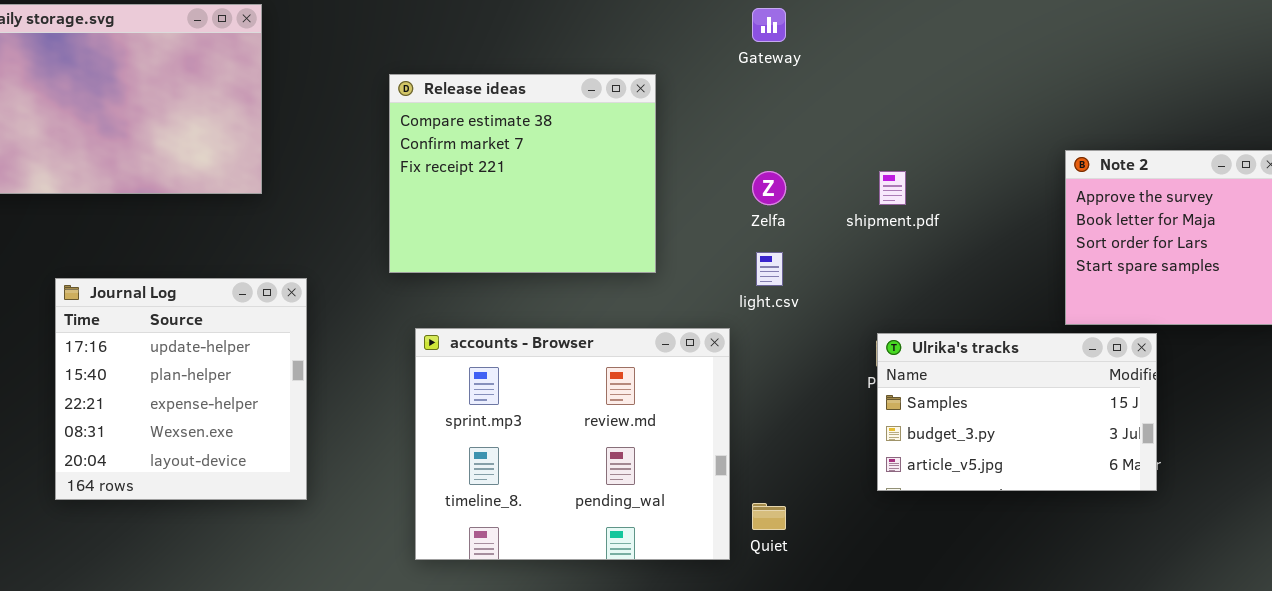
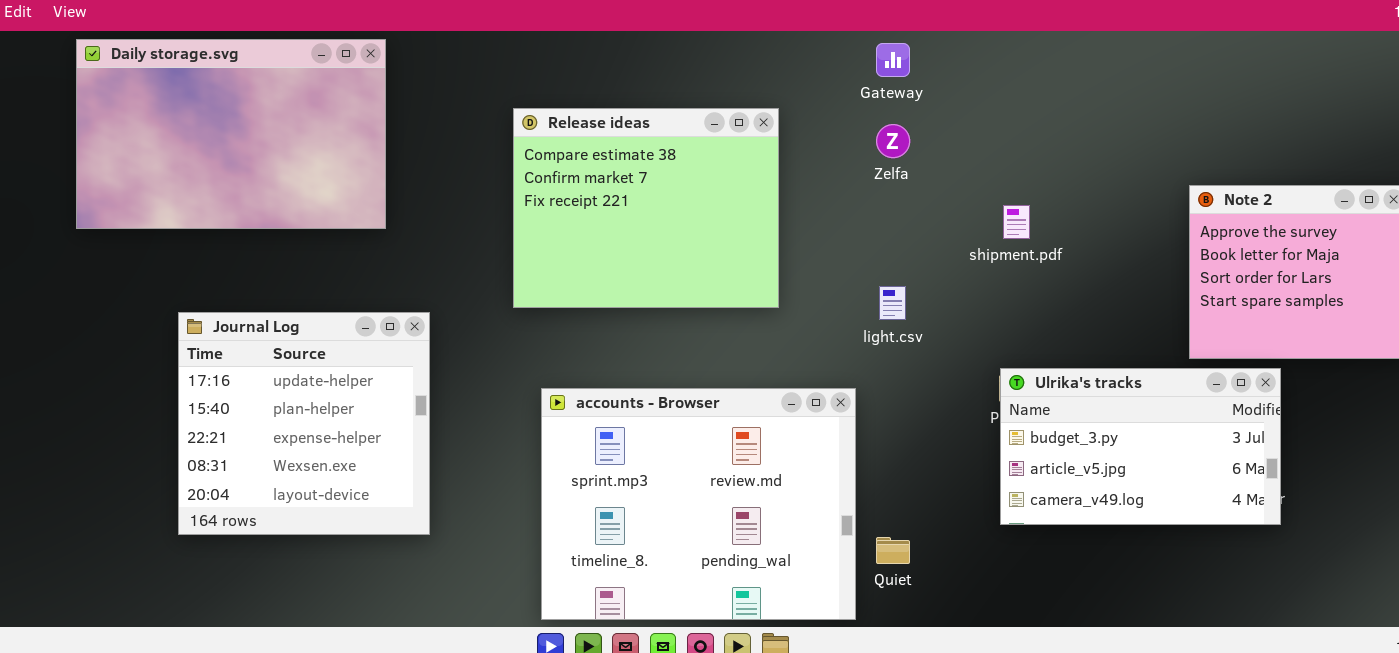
Zelfa: [752,171,786,205] -> [876,124,910,158], moved
accounts - Browser: [415,328,730,560] -> [541,388,856,620], moved
Ulrika's tracks: [877,333,1157,491] -> [1000,368,1281,525], scrolled down 1 row

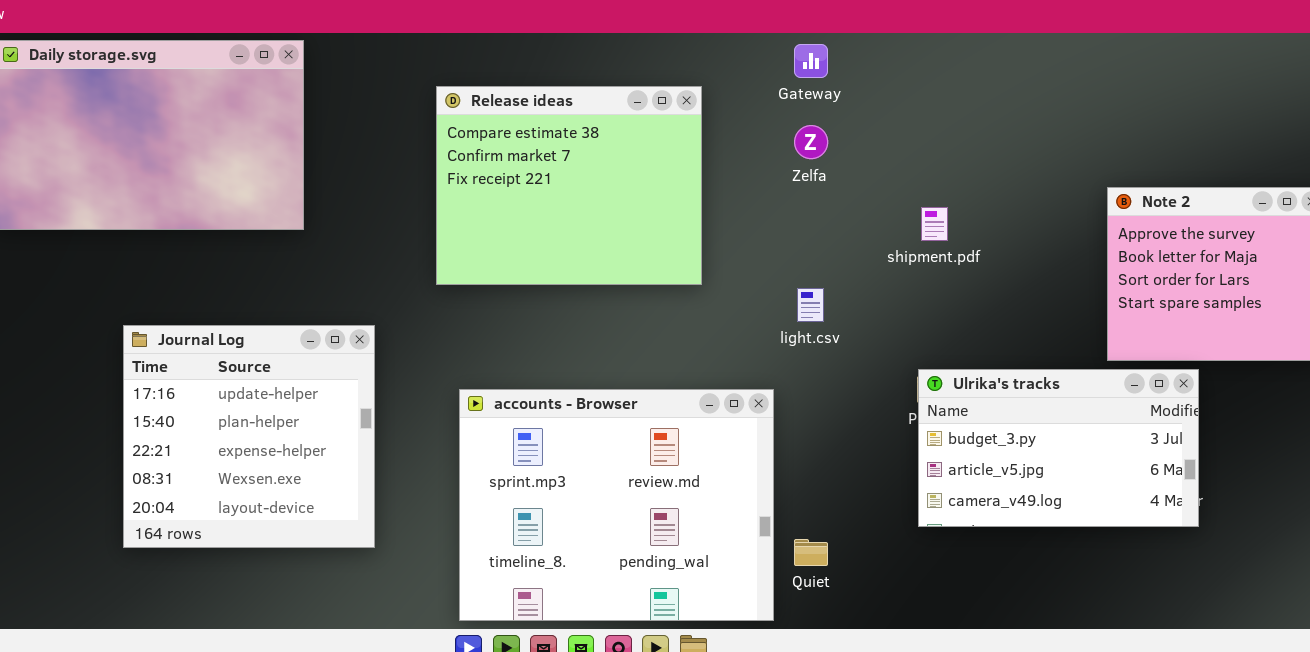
Release ideas: [513,108,779,308] -> [436,86,702,285], moved
Journal Log: [178,312,430,535] -> [123,325,375,548], moved

